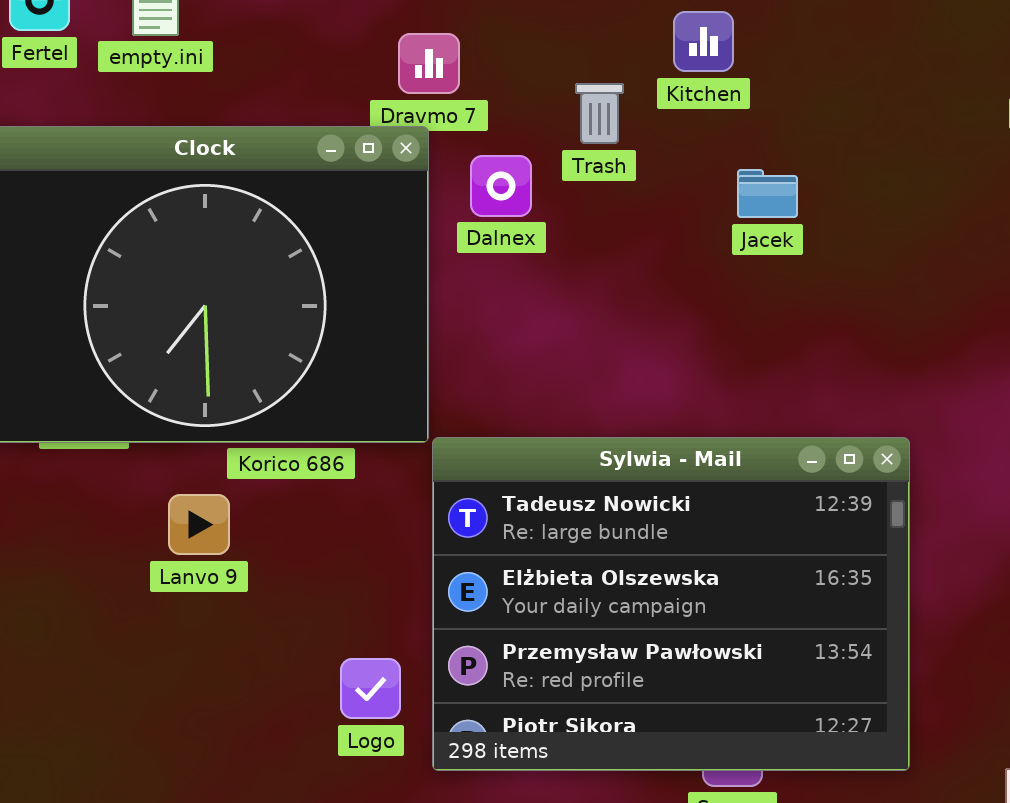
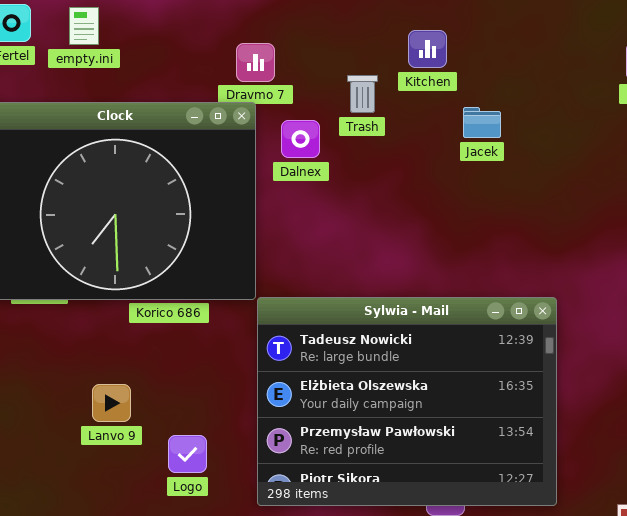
Jacek: [737,169,798,218] -> [463,107,501,138], moved
Lanvo 9: [168,494,230,555] -> [92,384,131,422], moved
Logo: [340,658,401,719] -> [168,435,207,473], moved

